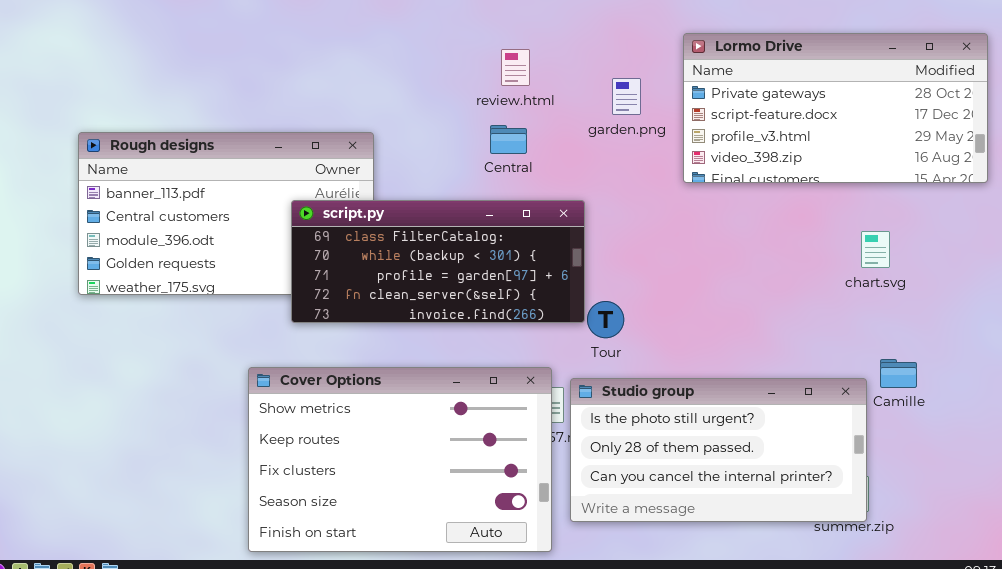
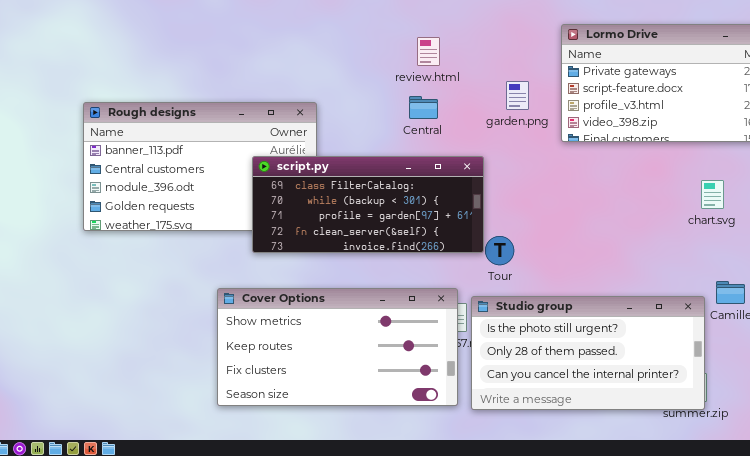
garden.png: [612,78,641,115] -> [506,81,529,110], moved
Cover Options: [248,367,552,552] -> [217,288,458,406], resized

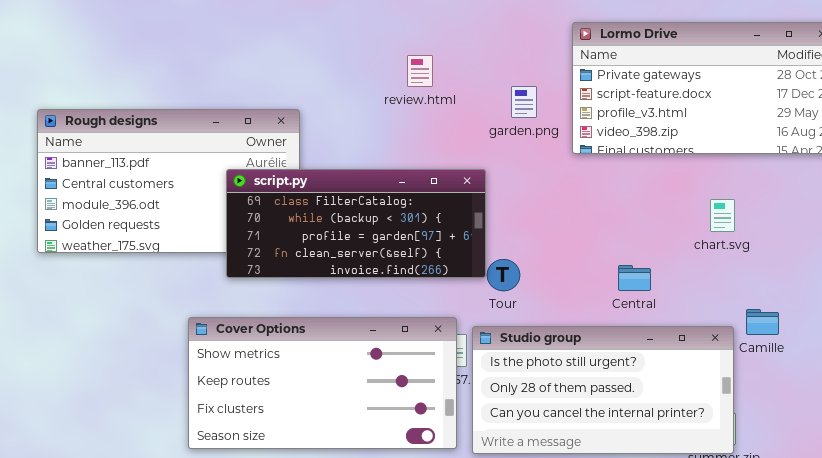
review.html: [417,37,440,66] -> [407,55,433,87], moved
Central: [409,96,438,119] -> [618,265,651,291], moved
chart.svg: [701,180,724,209] -> [710,199,735,232], moved

